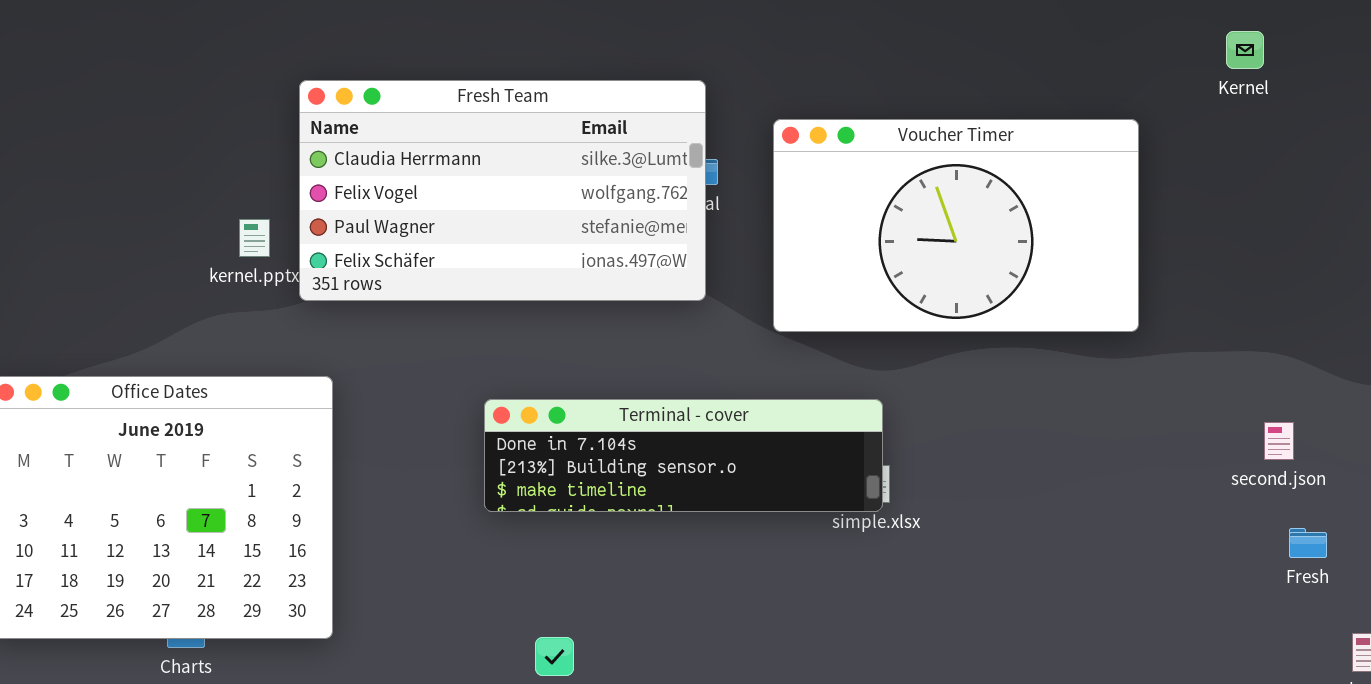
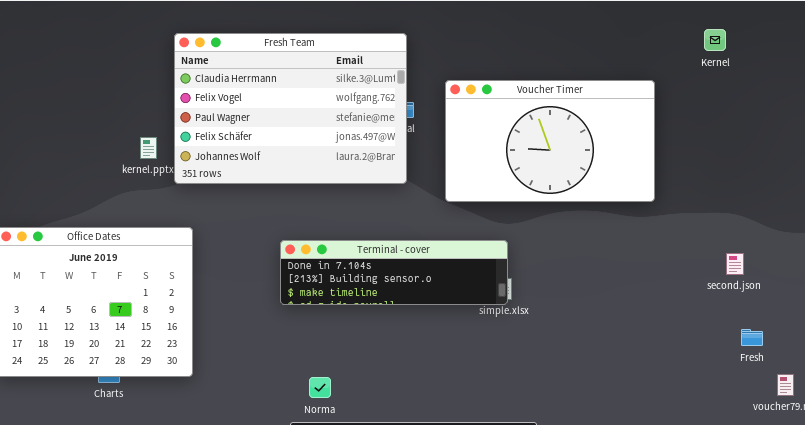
Fresh Team: [299,80,706,301] -> [174,33,407,184], resized
Fresh: [1289,528,1327,558] -> [741,329,763,346], moved

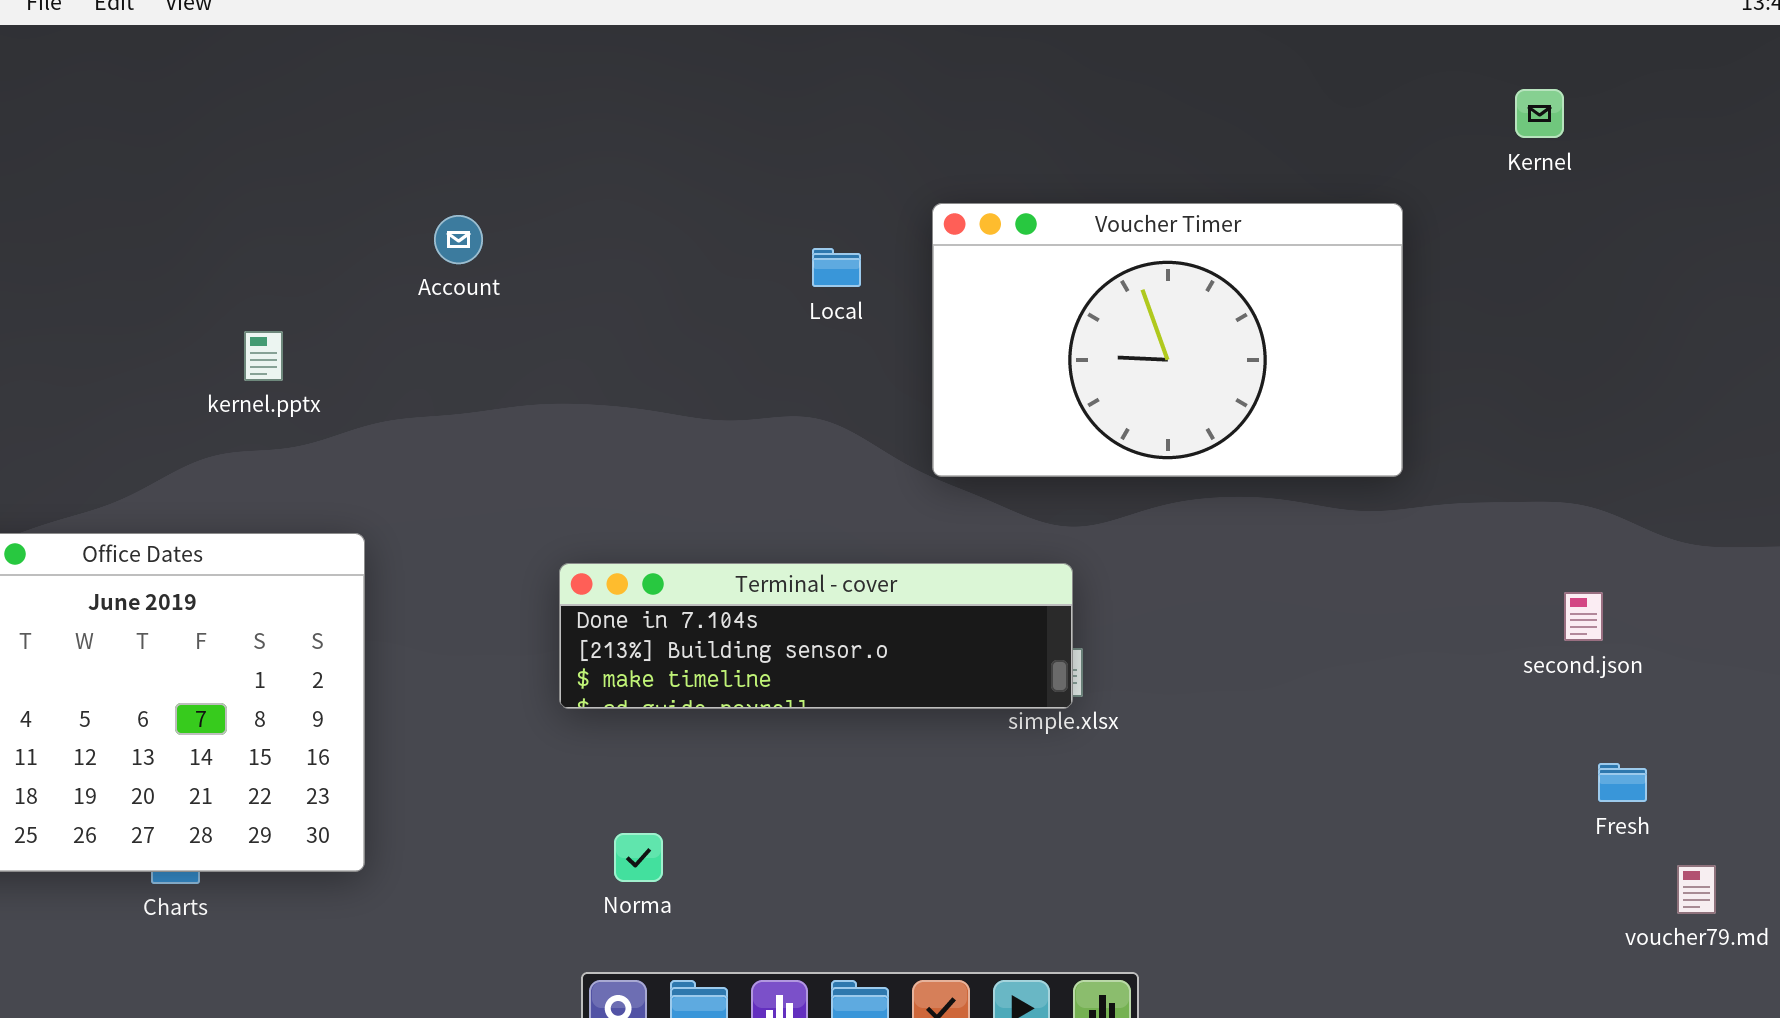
Fresh Team: [174,33,407,184] -> none, closed
Norma: [309,377,331,398] -> [614,833,663,882], moved

